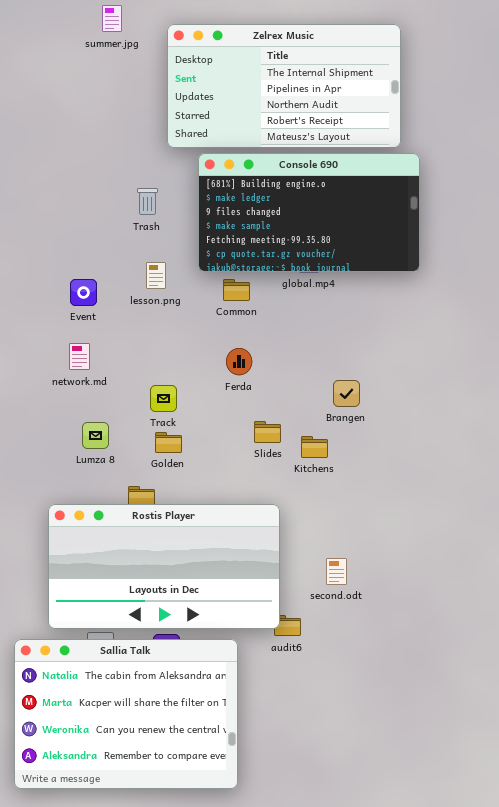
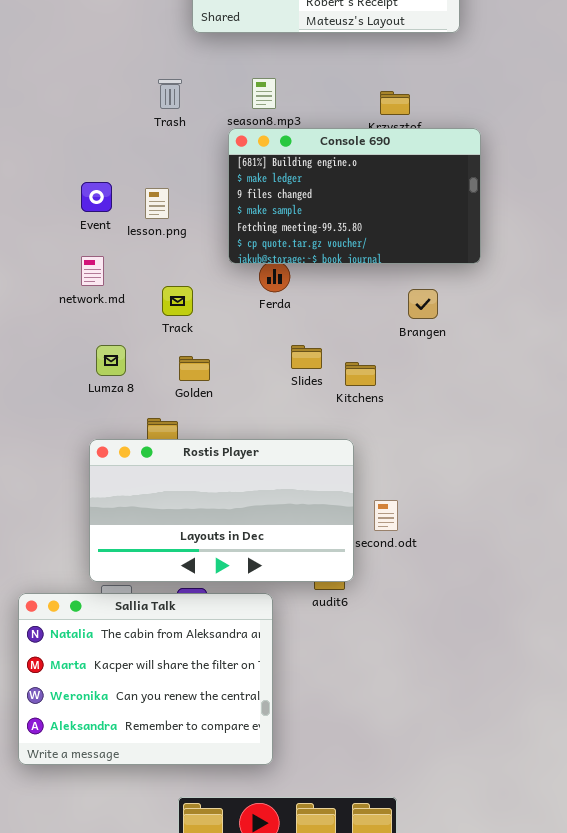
Console 690: [198,153,420,272] -> [228,128,481,264], moved
lesson.png: [146,262,166,289] -> [145,188,169,219], moved
Brangen: [333,380,360,407] -> [408,289,438,319], moved
Track: [150,385,177,412] -> [162,286,193,316], moved
Rostis Player: [48,504,280,629] -> [89,439,354,582], moved

